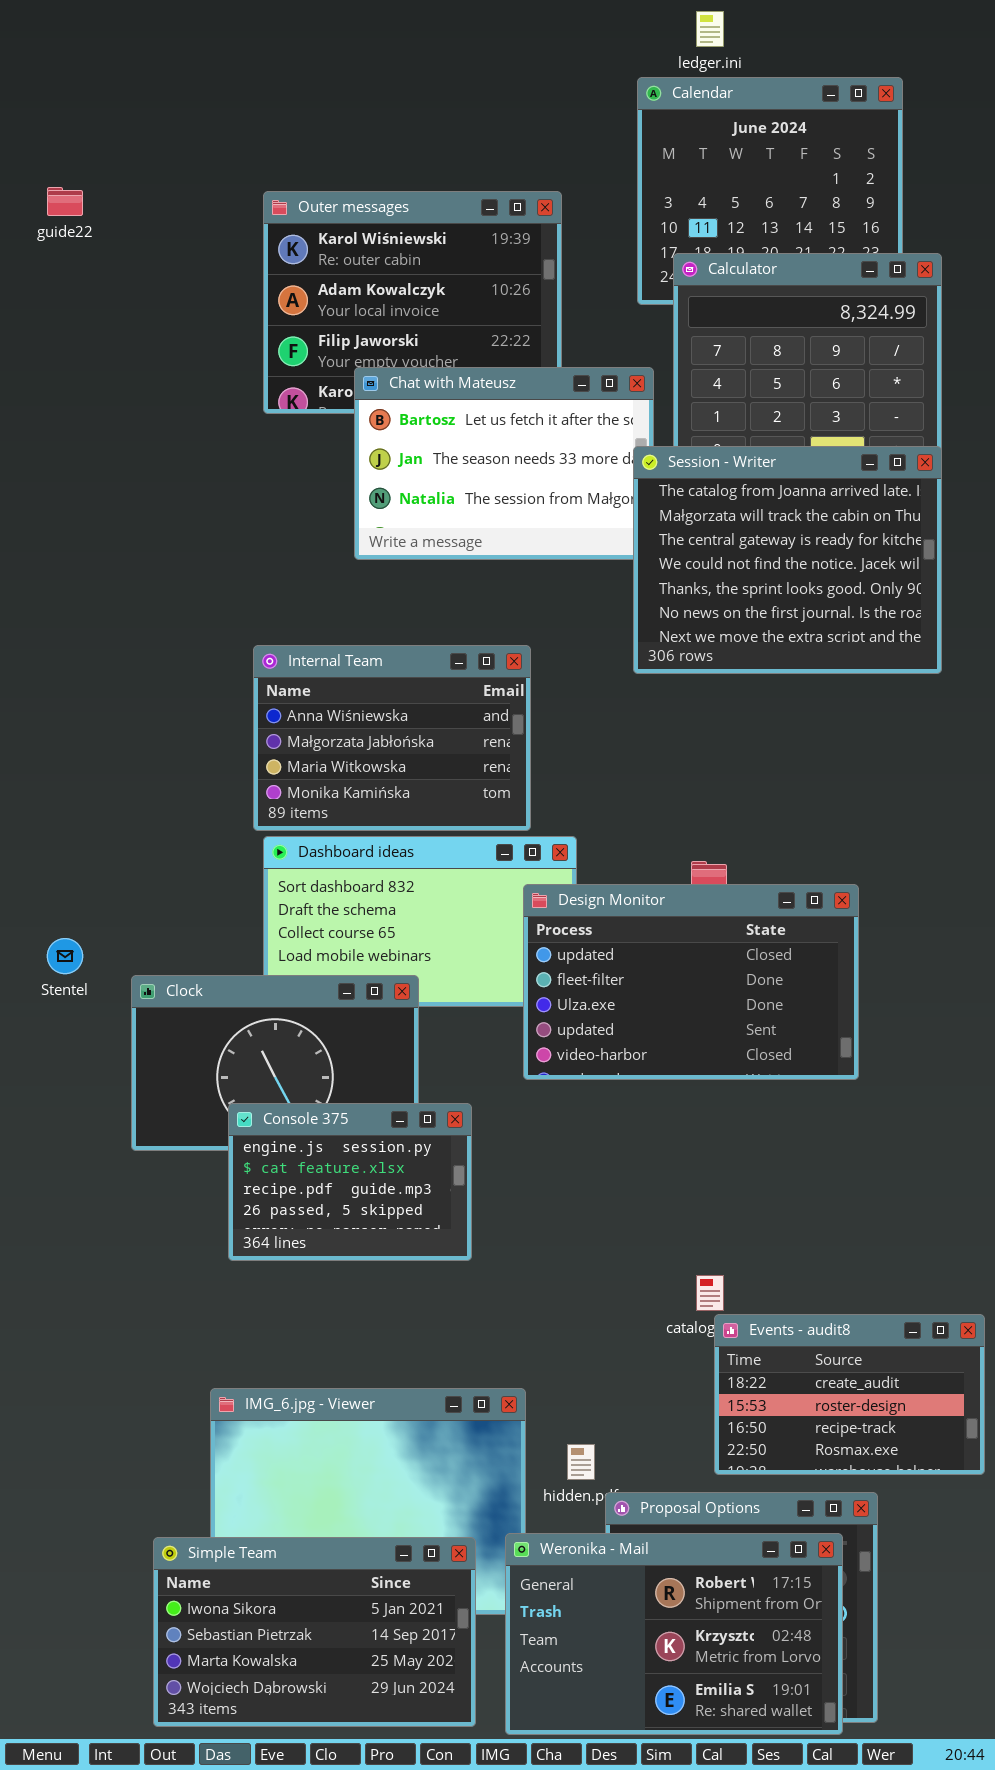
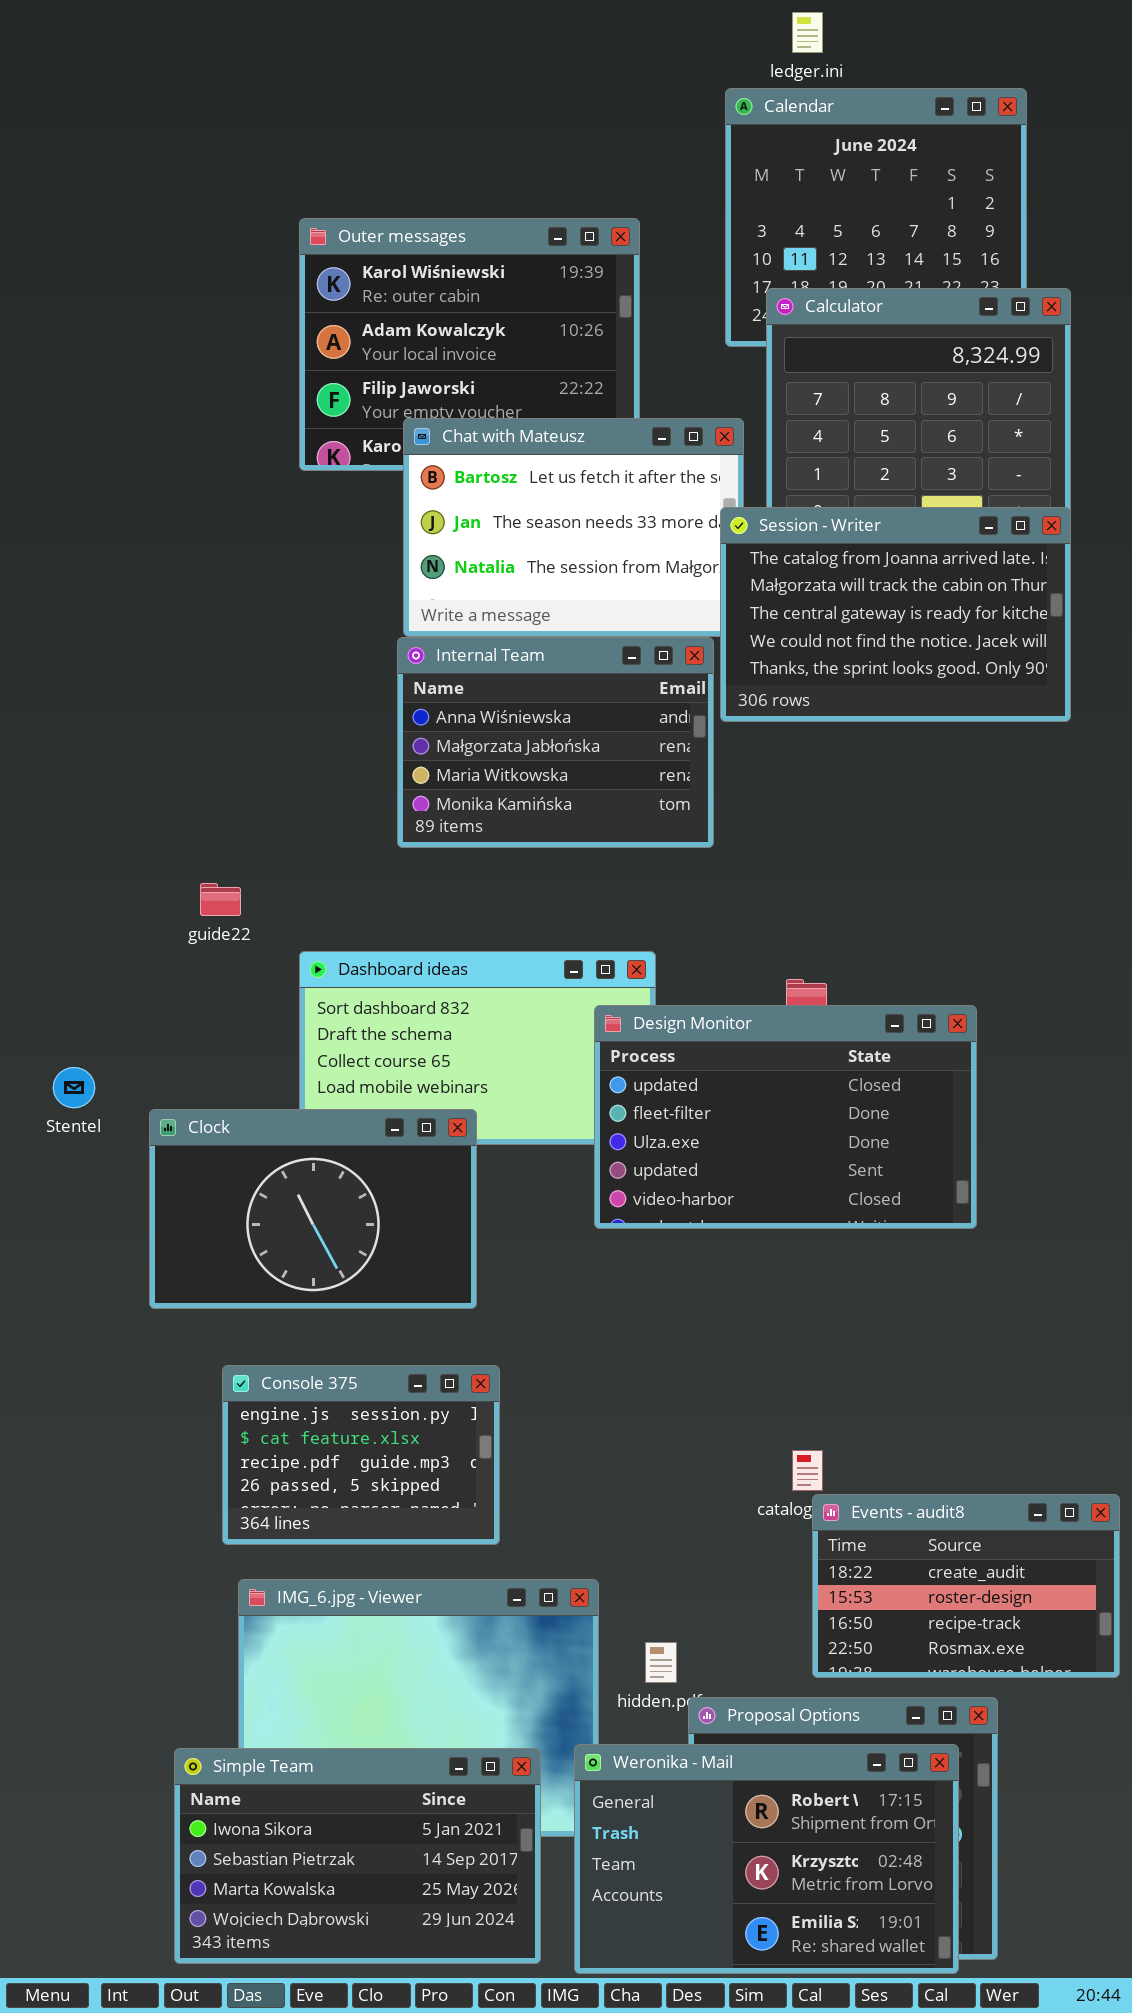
guide22: [47,187,83,216] -> [200,883,241,916], moved
Session - Writer: [633,446,942,674] -> [720,507,1071,722], resized
Internal Team: [253,645,531,831] -> [397,637,714,848], moved
Console 375: [228,1103,472,1261] -> [222,1365,500,1545], moved

